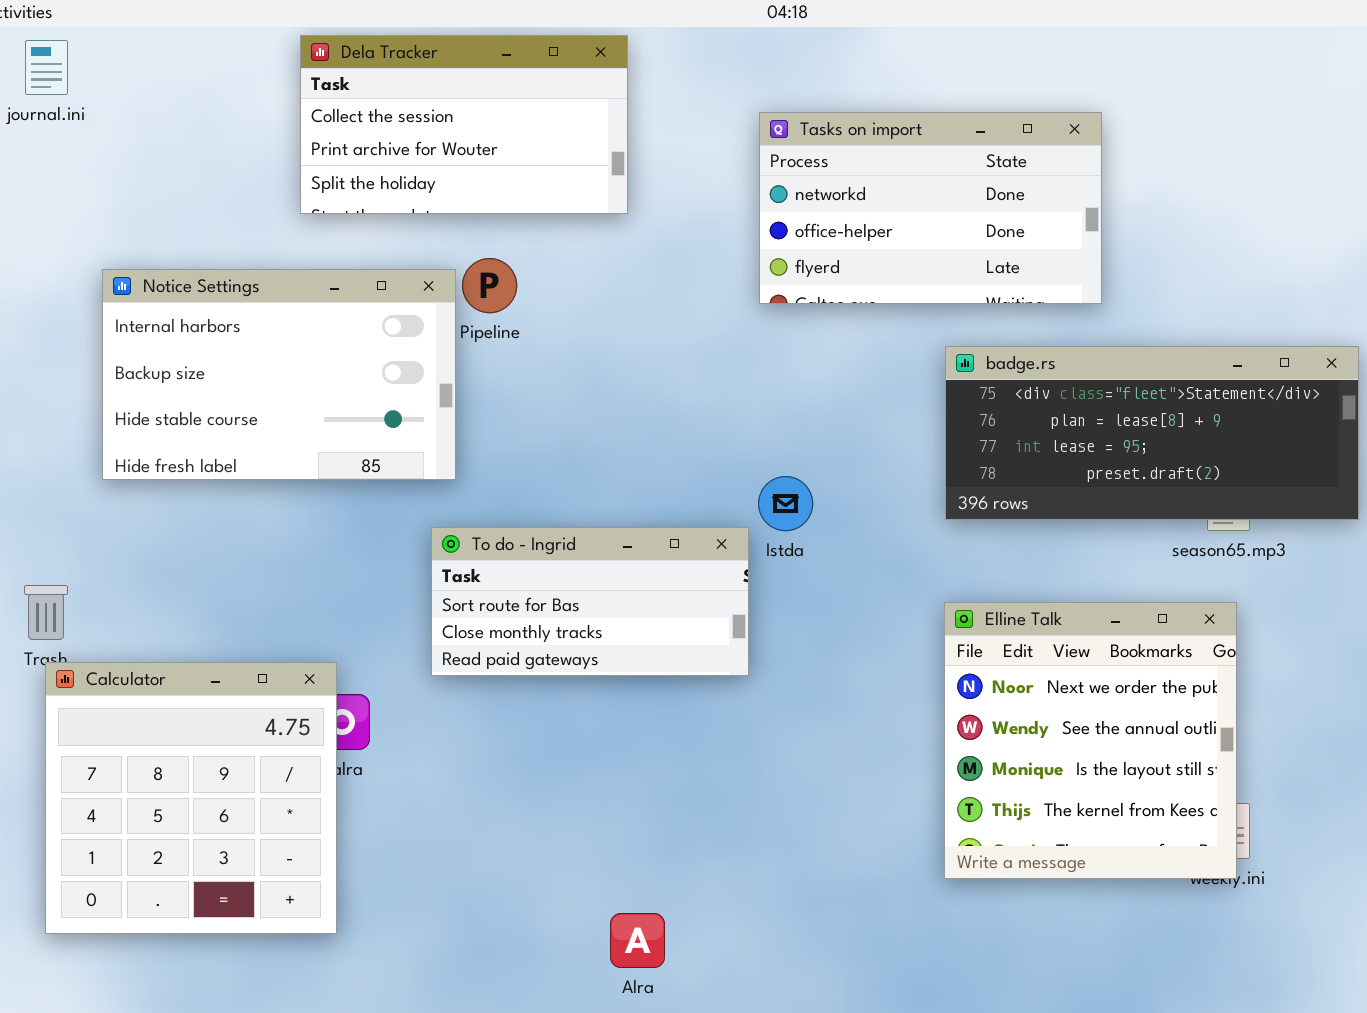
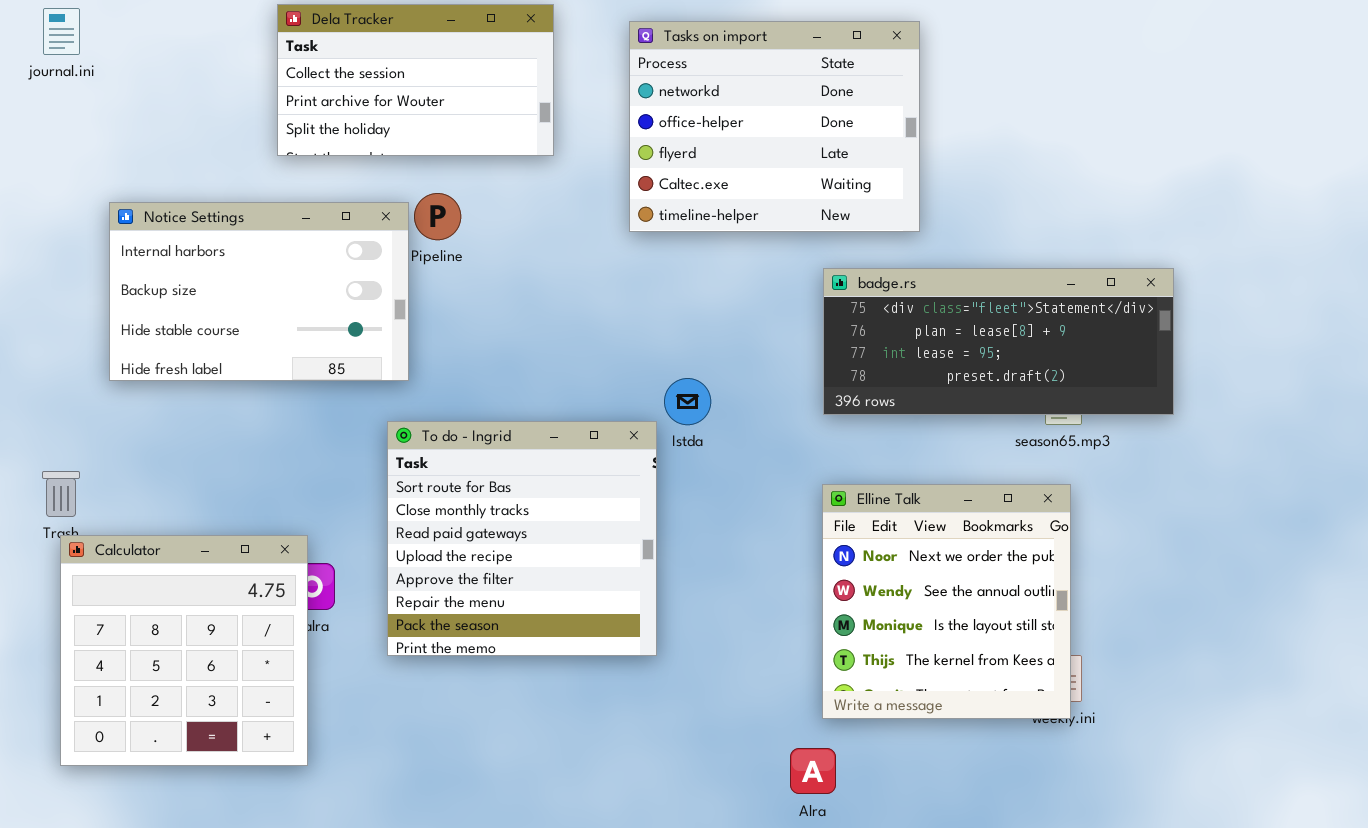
Tasks on import: [759,112,1102,304] -> [629,21,920,232], moved, resized
To do - Ingrid: [431,527,749,676] -> [387,421,657,656], resized
Alra: [610,913,665,968] -> [790,748,836,794], moved

